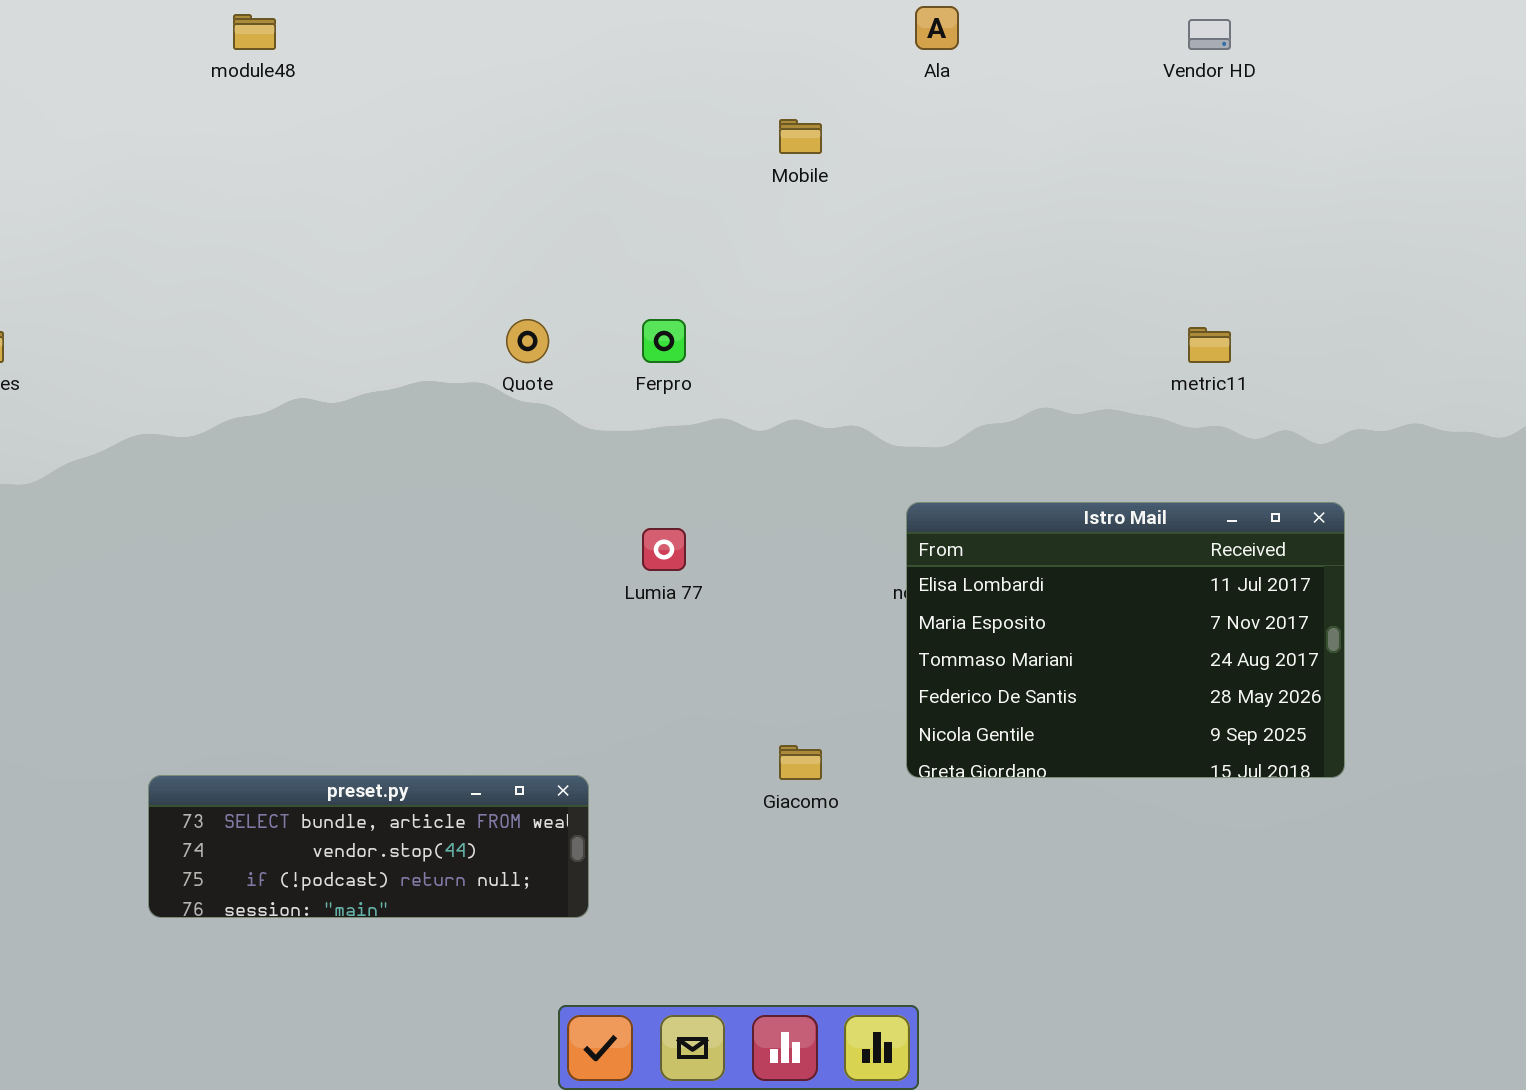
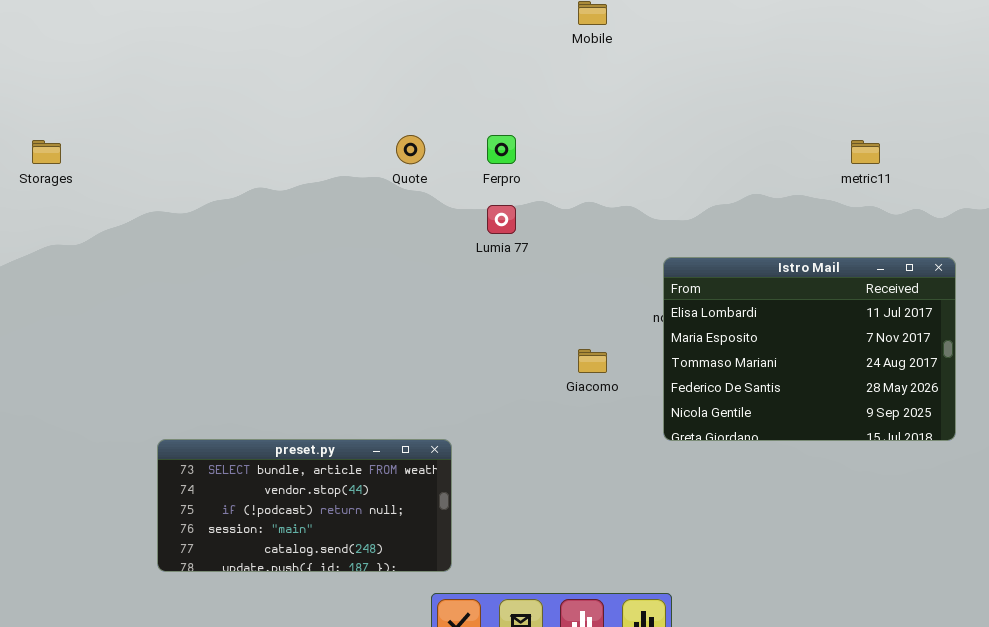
Lumia 77: [642,528,686,571] -> [487,205,516,234], moved
Giacomo: [779,745,822,780] -> [578,349,607,373], moved
preset.py: [148,775,589,918] -> [157,439,452,572], resized

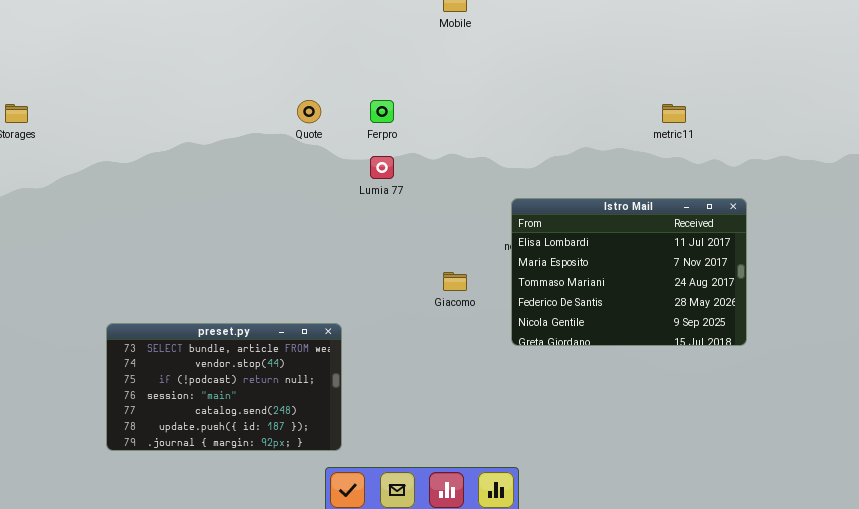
preset.py: [157,439,452,572] -> [106,323,342,451], resized

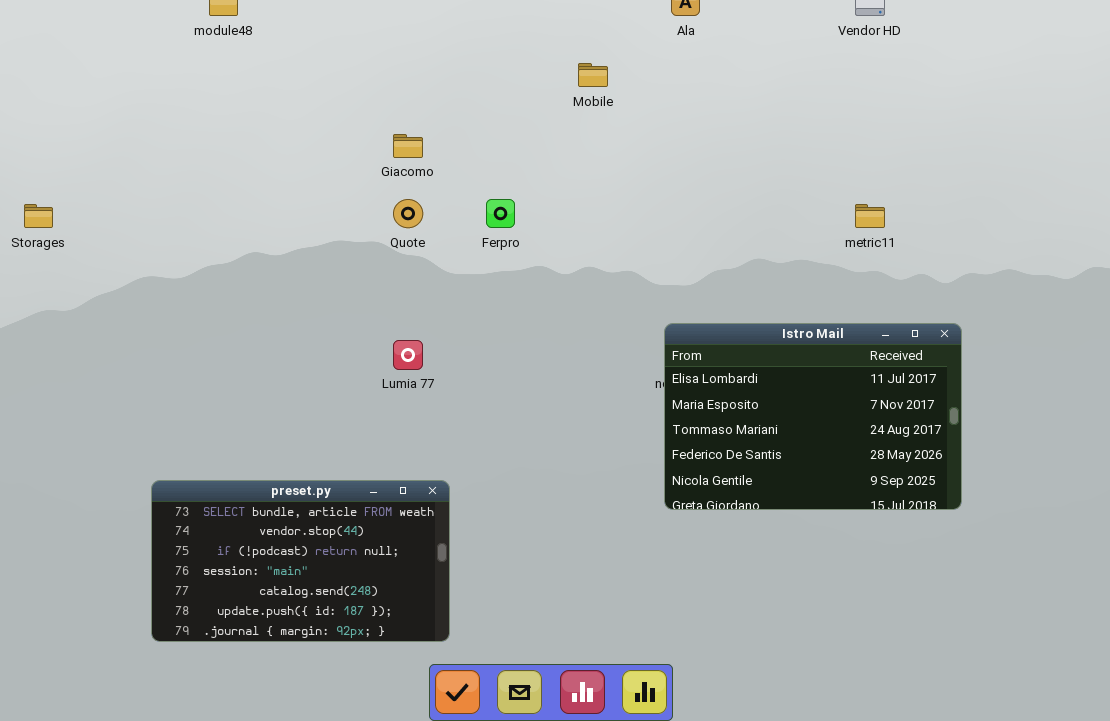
Lumia 77: [370,156,394,179] -> [393,340,423,370], moved
Giacomo: [443,272,467,291] -> [393,134,423,158], moved

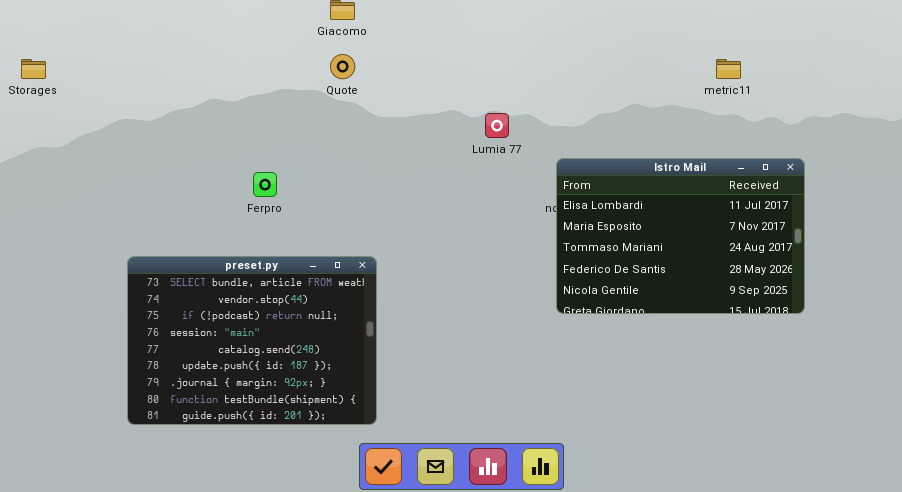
Ferpro: [486,199,515,228] -> [253,172,277,197], moved
Lumia 77: [393,340,423,370] -> [485,113,509,138], moved
preset.py: [151,480,450,642] -> [127,256,377,425], resized

